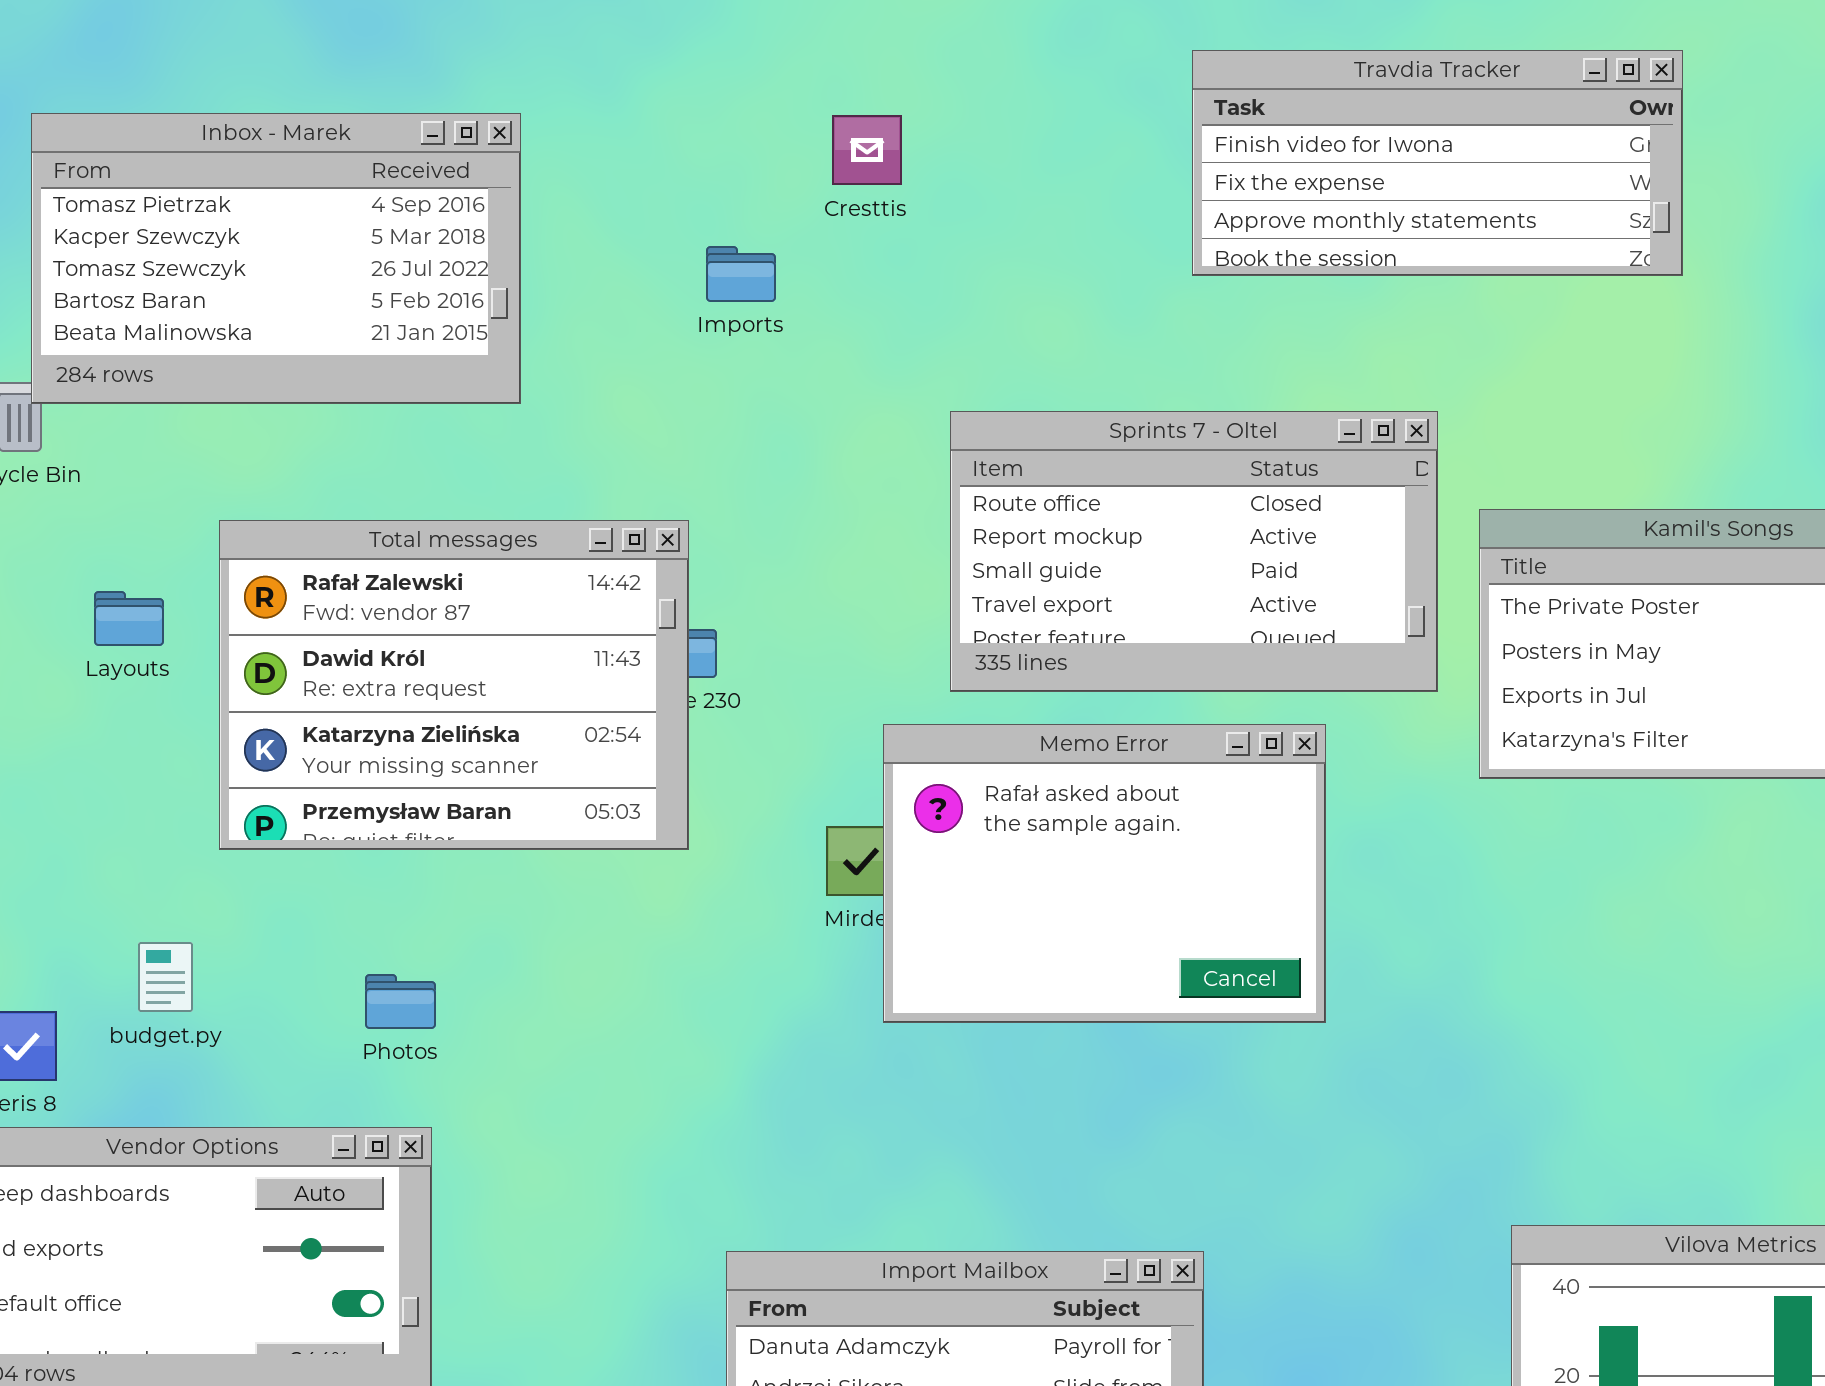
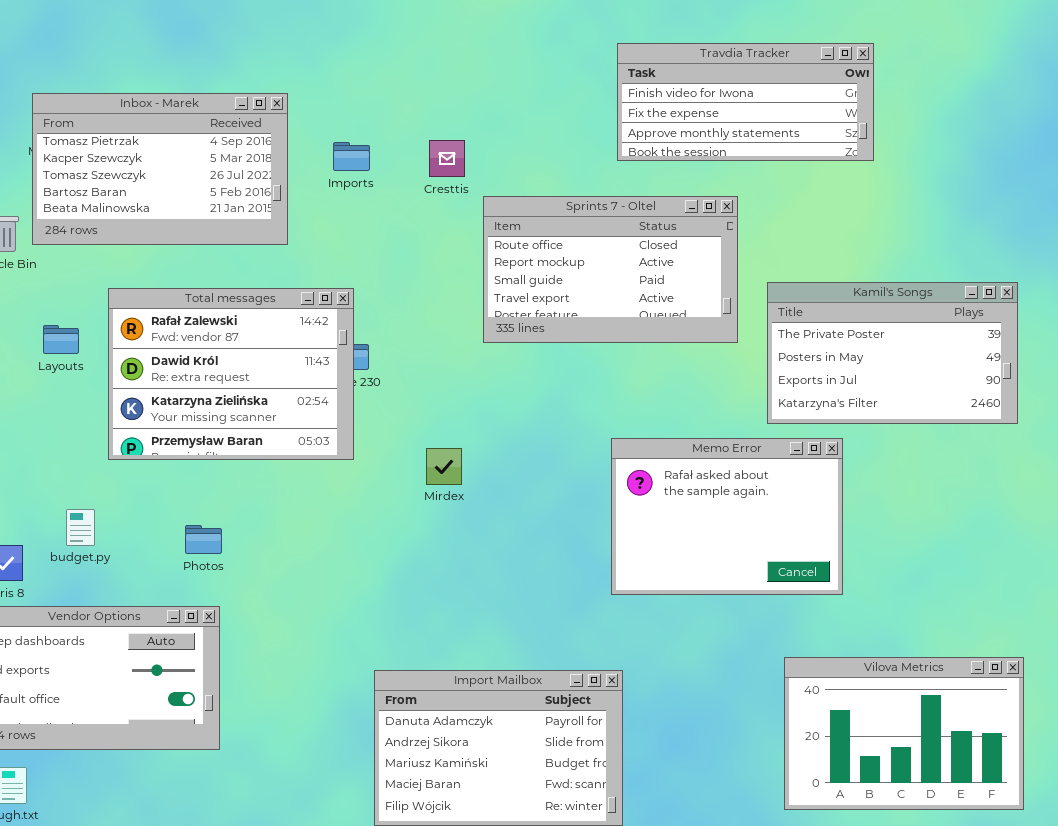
Inbox - Marek: [31,113,521,404] -> [32,93,288,245], moved
Cresttis: [832,115,902,185] -> [429,140,465,177], moved
Imports: [706,246,776,302] -> [333,142,370,171], moved
Sprints 7 - Oltel: [950,411,1438,692] -> [483,196,738,343], moved
Memo Error: [883,724,1326,1023] -> [611,438,843,595], moved

